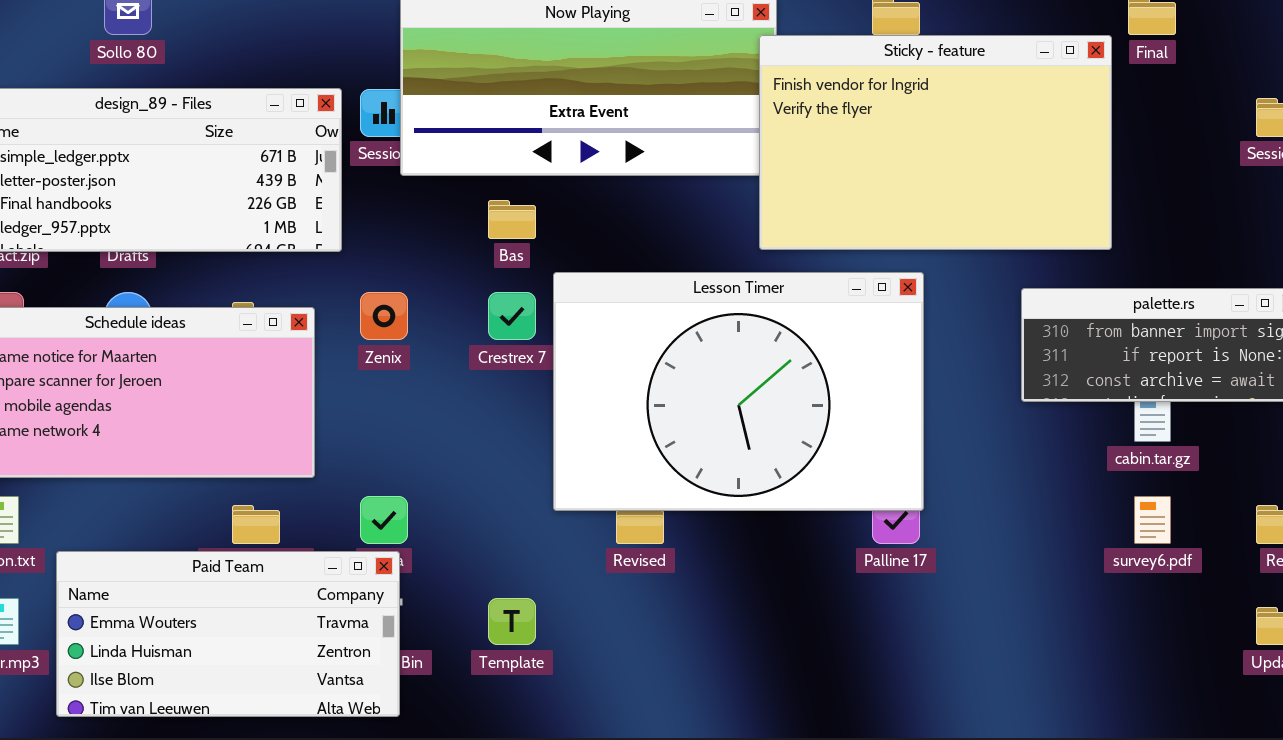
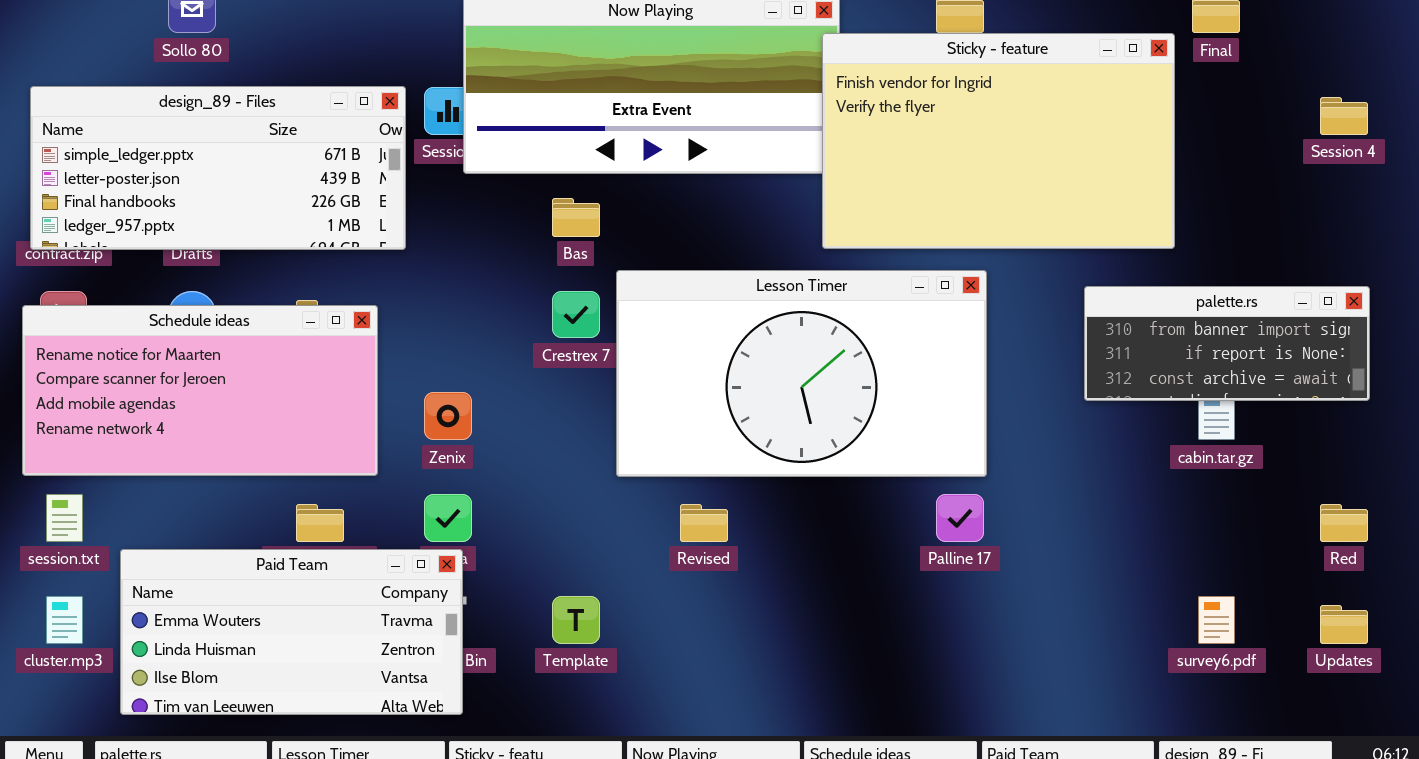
Lesson Timer: [553,272,924,511] -> [616,270,987,477], resized
Zenix: [360,292,408,340] -> [424,392,472,440], moved
survey6.pdf: [1134,496,1171,544] -> [1198,596,1235,644], moved

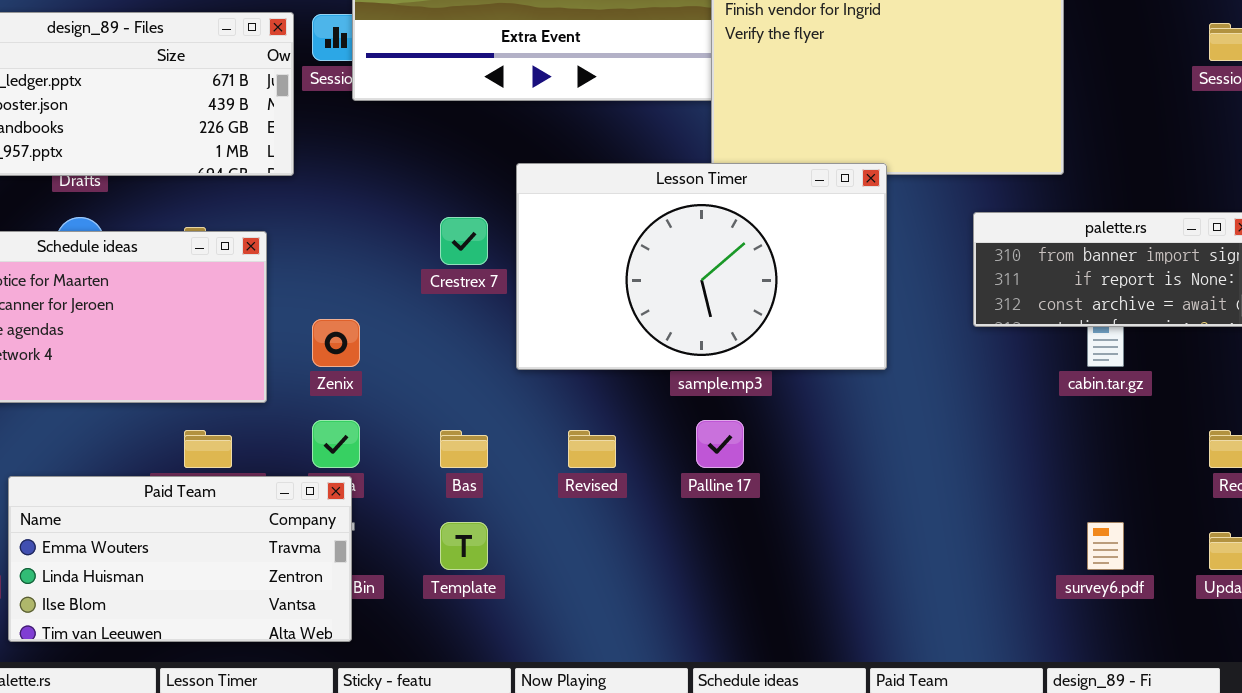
Bas: [552,198,600,237] -> [440,430,488,468], moved
Lesson Timer: [616,270,987,477] -> [516,163,887,370], moved
Palline 17: [936,494,984,542] -> [696,420,744,468], moved

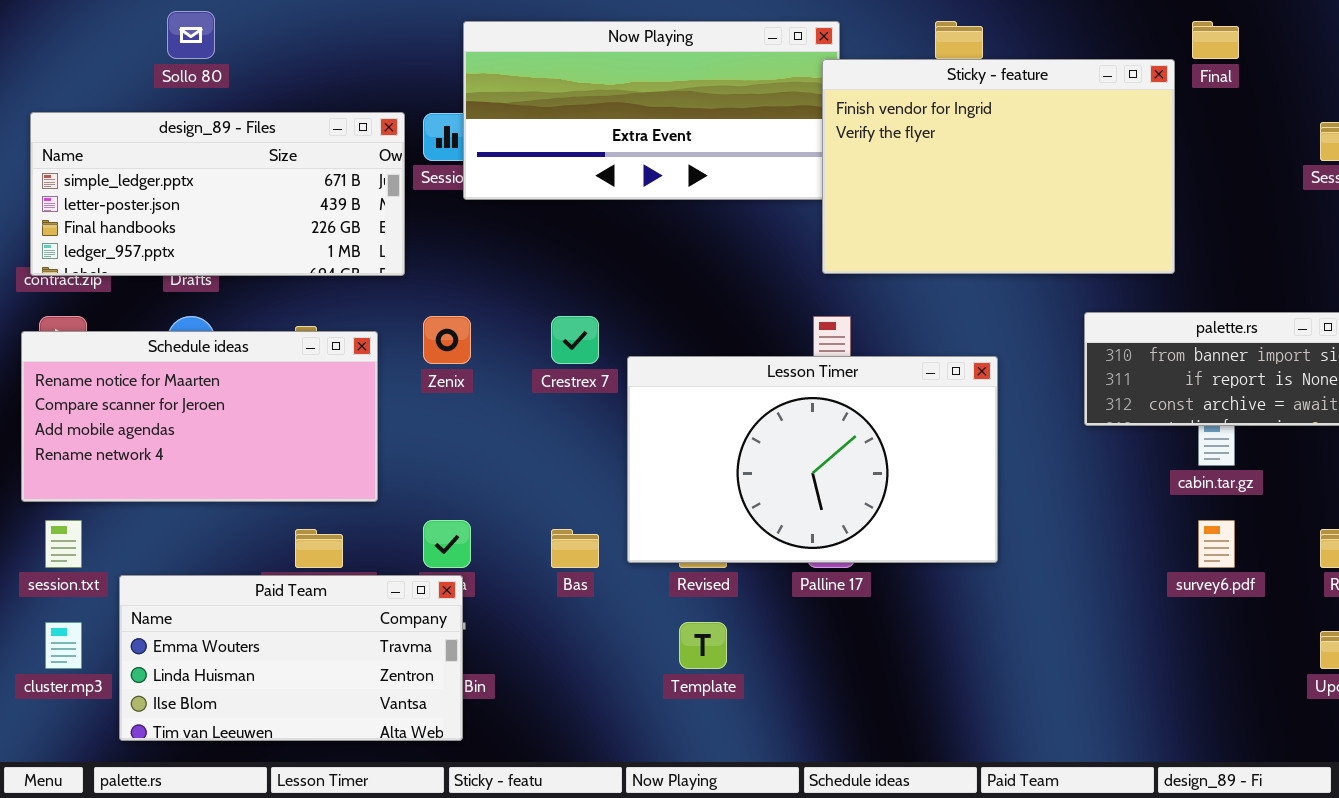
Lesson Timer: [516,163,887,370] -> [627,356,998,563], moved
Zenix: [312,319,360,367] -> [423,316,471,364], moved
Template: [440,522,488,570] -> [679,622,727,669], moved
survey6.pdf: [1087,522,1124,570] -> [1198,520,1235,568], moved

